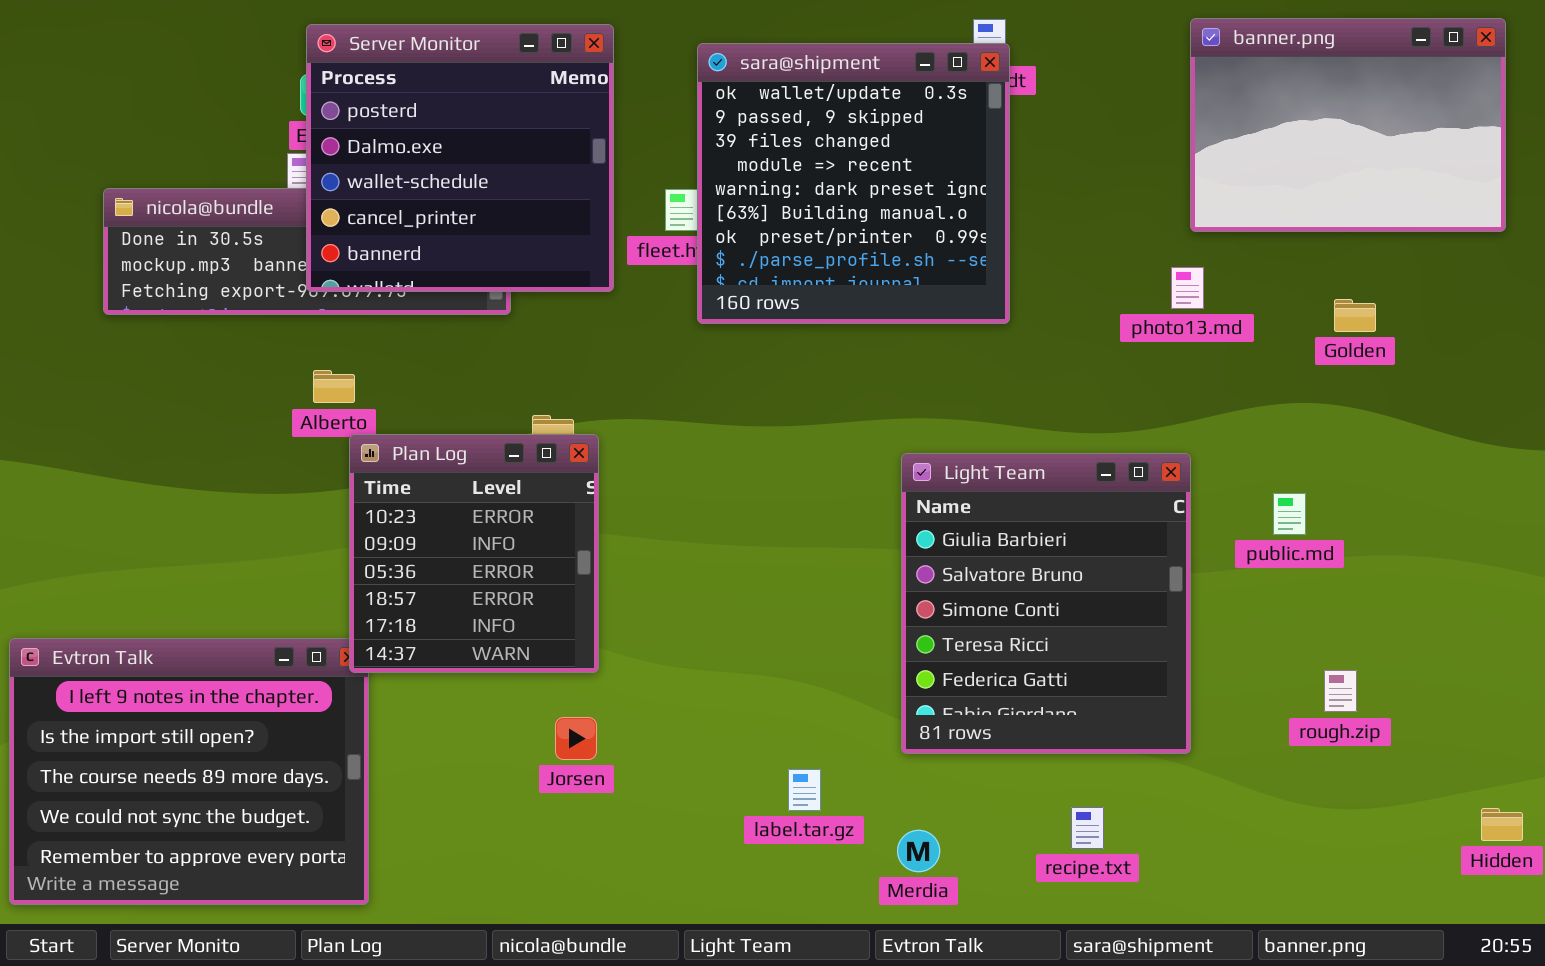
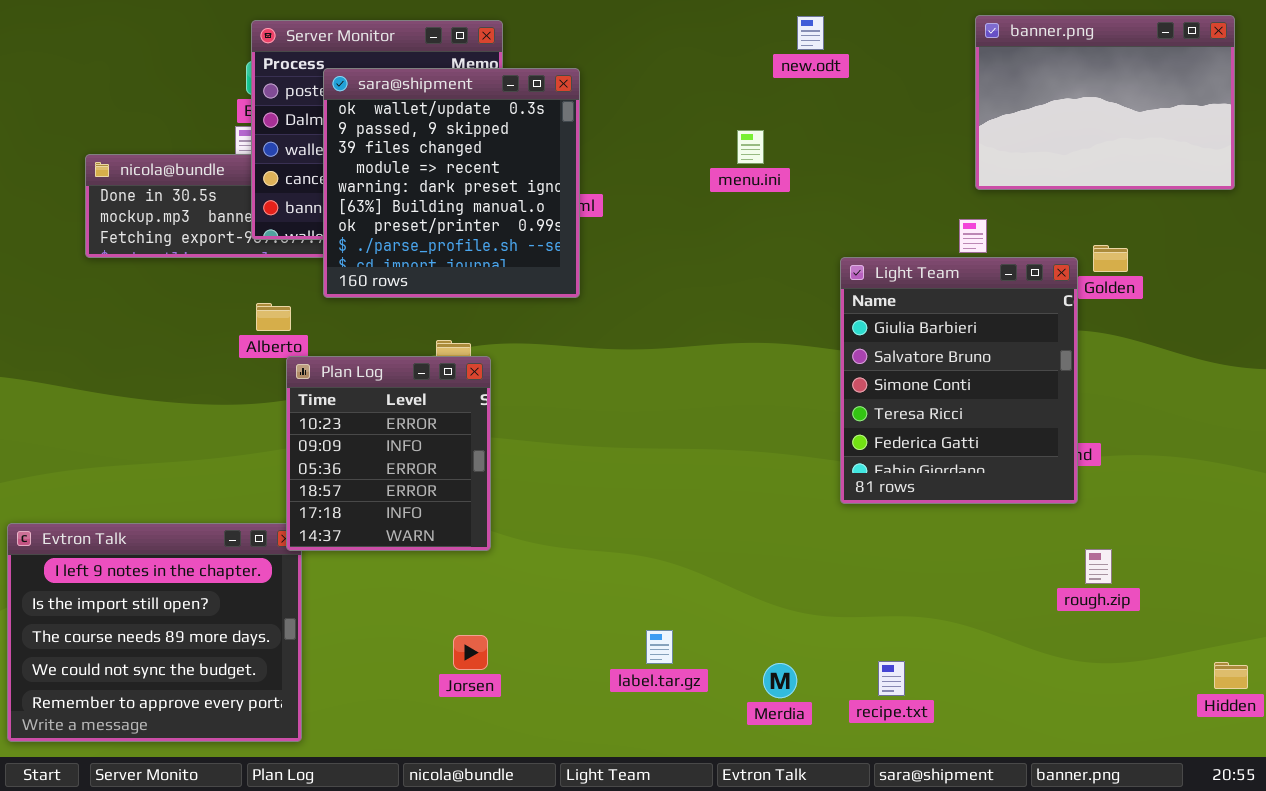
sara@shipment: [697,43,1010,324] -> [323,68,580,298], moved
Light Team: [901,453,1191,754] -> [840,257,1078,504], moved
Jorsen: [555,717,597,760] -> [453,635,488,670], moved
Merdia: [897,830,940,872] -> [763,663,797,698], moved

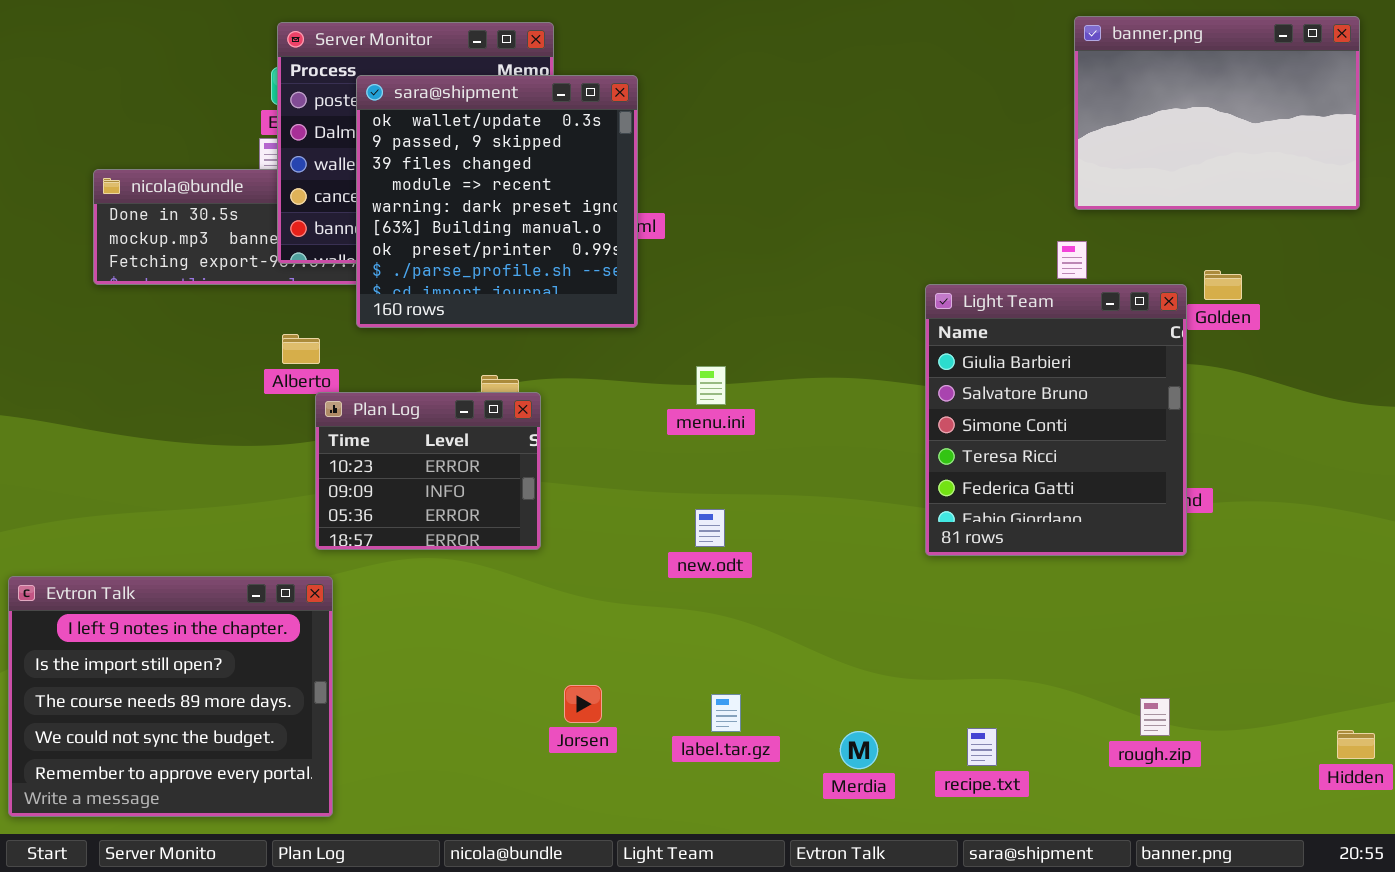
new.odt: [797,16,824,50] -> [695,509,725,547], moved
menu.ini: [737,130,764,164] -> [696,366,726,405], moved
Plan Log: [286,356,491,551] -> [315,392,541,550], resized
rough.zip: [1085,549,1112,584] -> [1140,698,1170,736], moved
Jorsen: [453,635,488,670] -> [564,685,602,723], moved

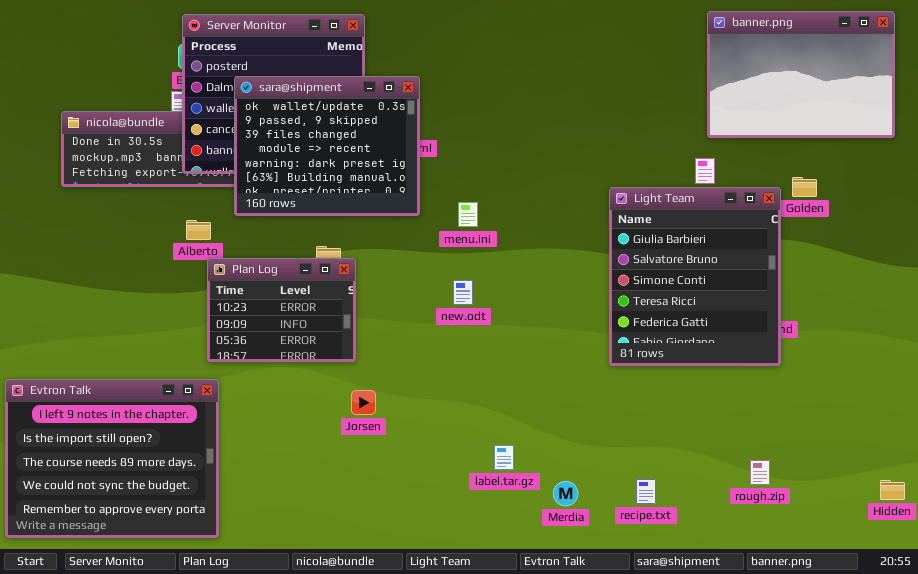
sara@shipment: [356,75,638,328] -> [234,76,420,216], resized
menu.ini: [696,366,726,405] -> [458,202,478,227], moved
new.odt: [695,509,725,547] -> [453,280,473,305], moved
Jorsen: [564,685,602,723] -> [351,390,376,415], moved
label.tar.gz: [711,694,741,732] -> [494,445,514,470], moved

